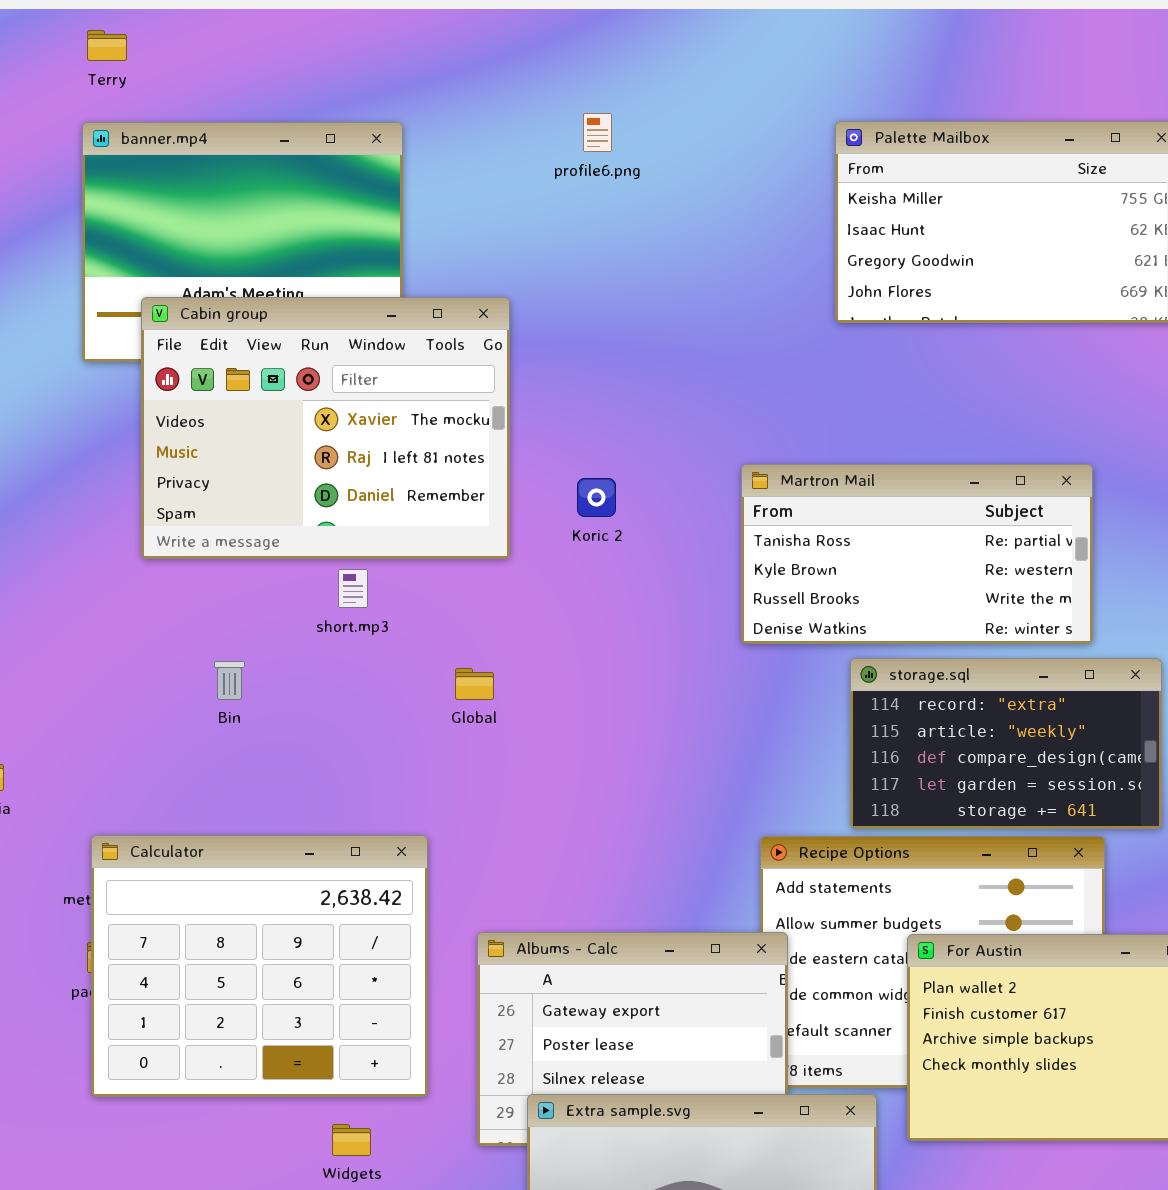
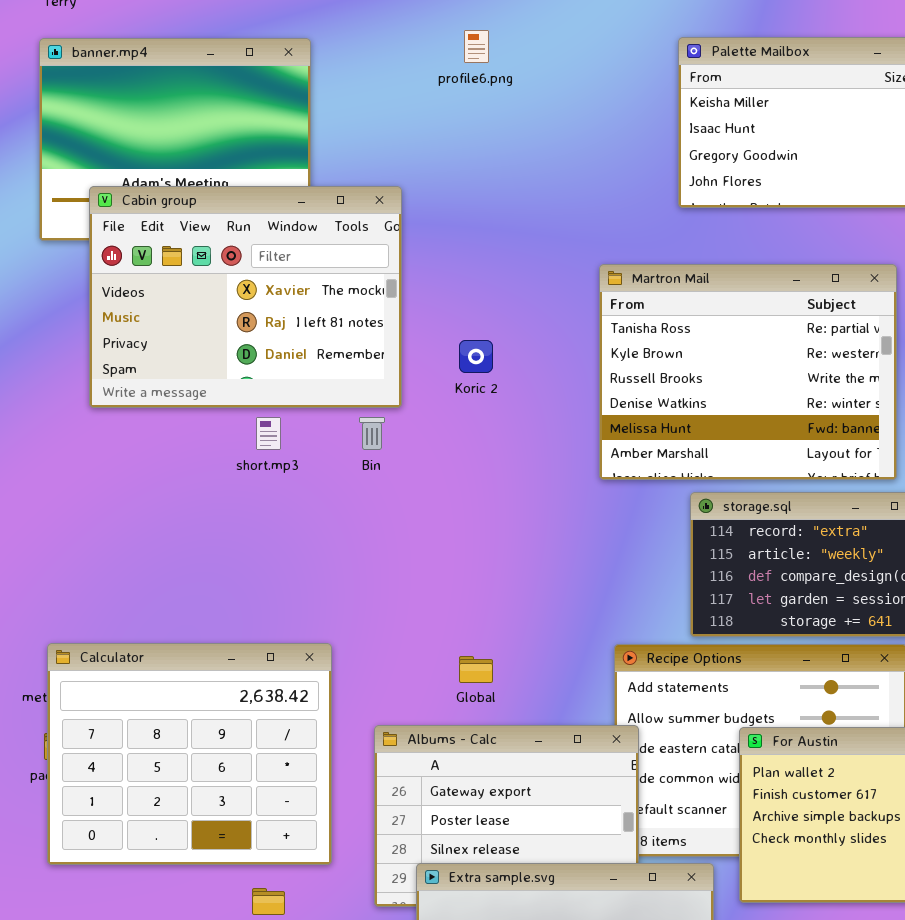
Martron Mail: [741,464,1093,644] -> [599,264,897,480], resized
Bin: [214,661,245,700] -> [359,417,385,450], moved
Global: [455,668,494,700] -> [459,656,493,683], moved

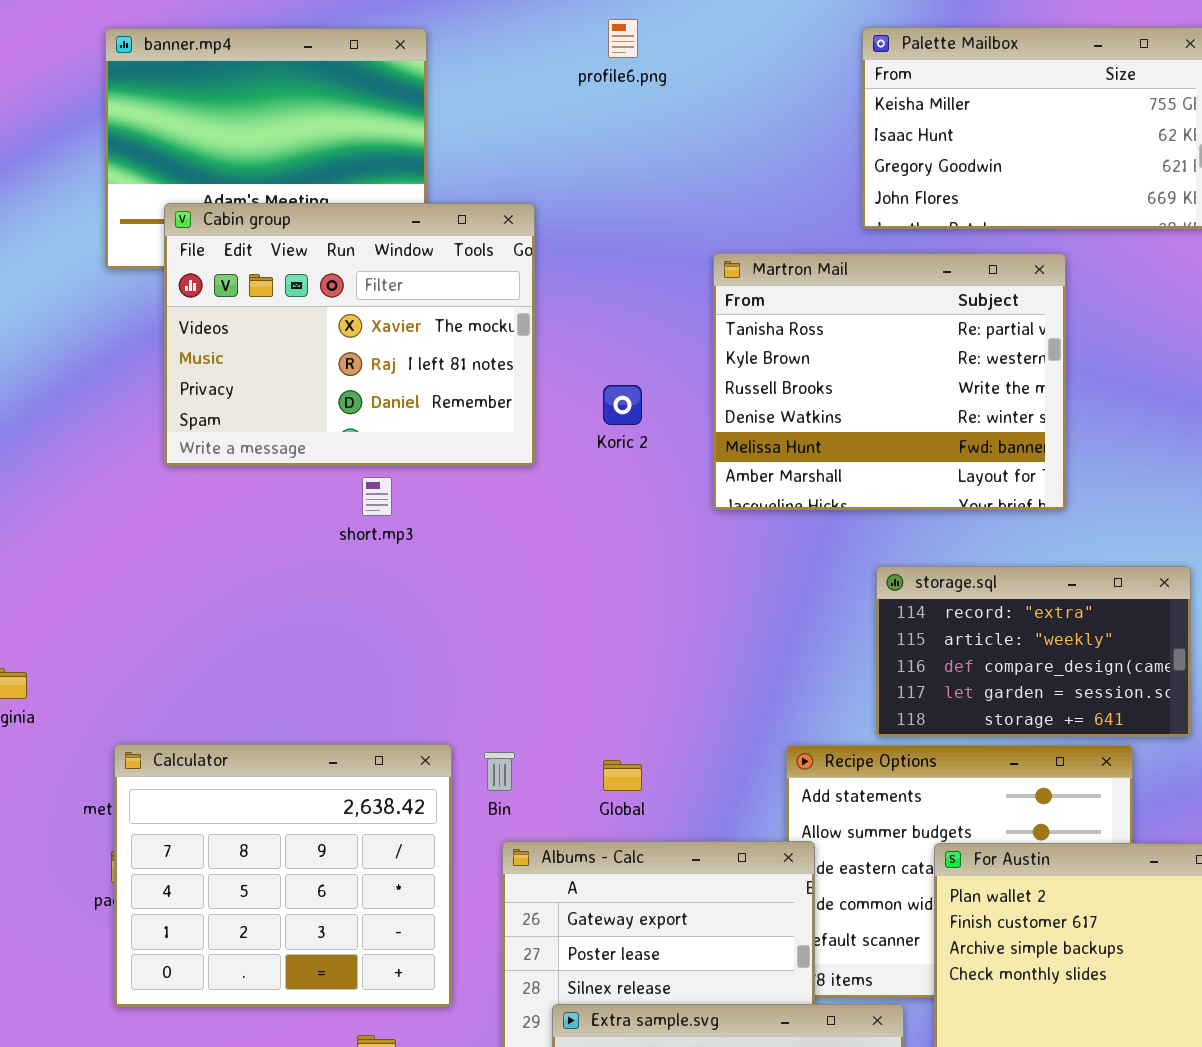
Martron Mail: [599,264,897,480] -> [713,253,1066,510], moved
Bin: [359,417,385,450] -> [484,752,515,791], moved

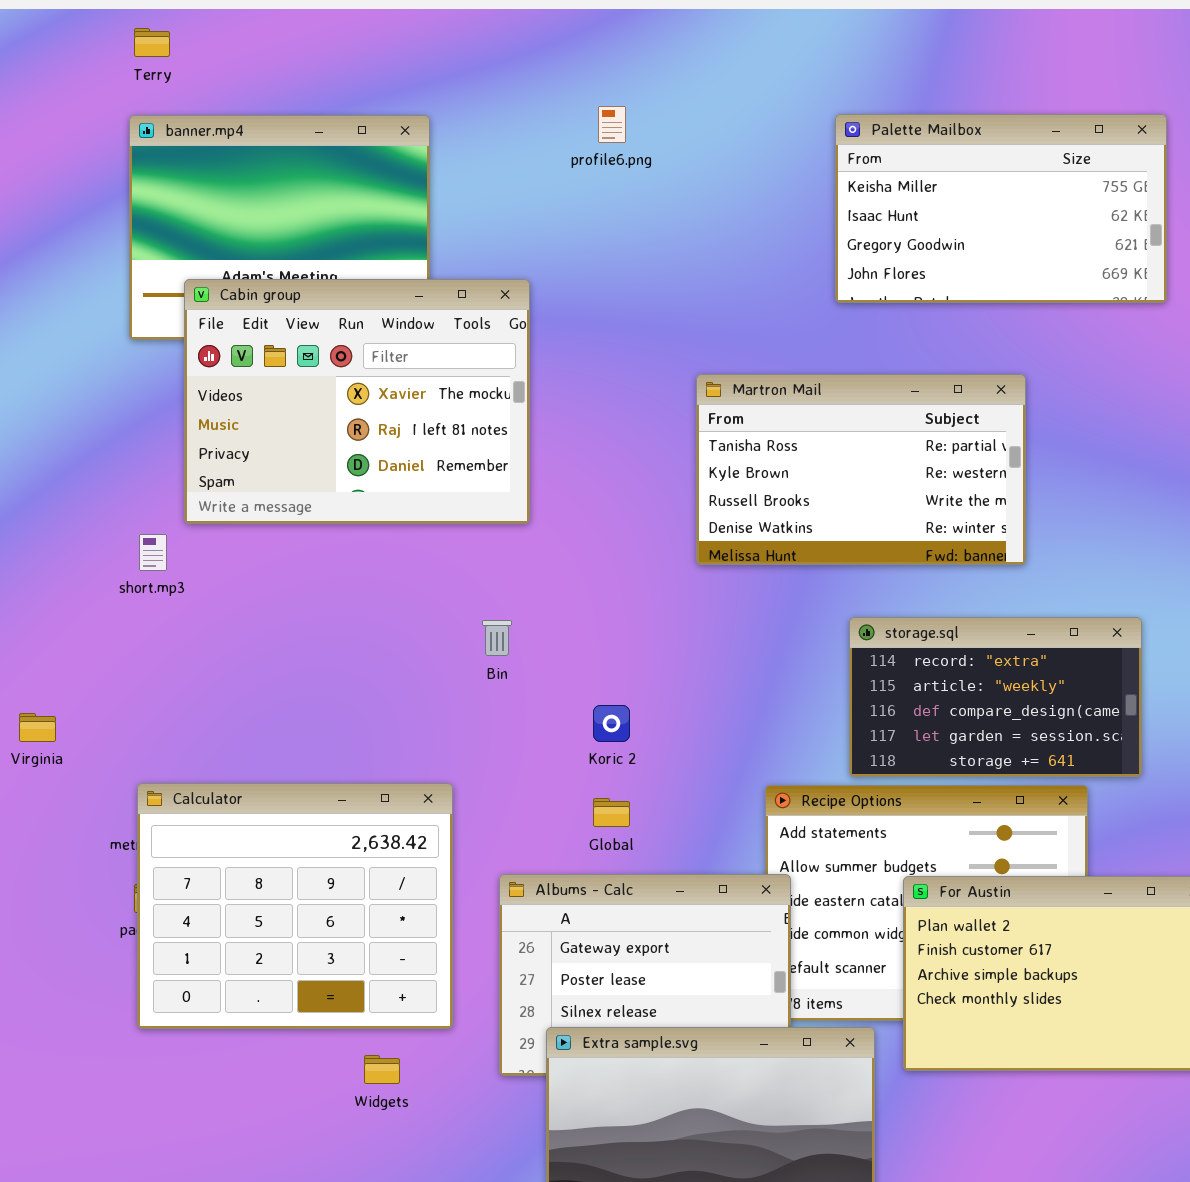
Martron Mail: [713,253,1066,510] -> [696,374,1026,565], resized
Koric 2: [603,385,642,425] -> [593,705,630,742], moved
short.mp3: [362,477,392,516] -> [139,534,167,571], moved
Bin: [484,752,515,791] -> [482,620,512,656], moved

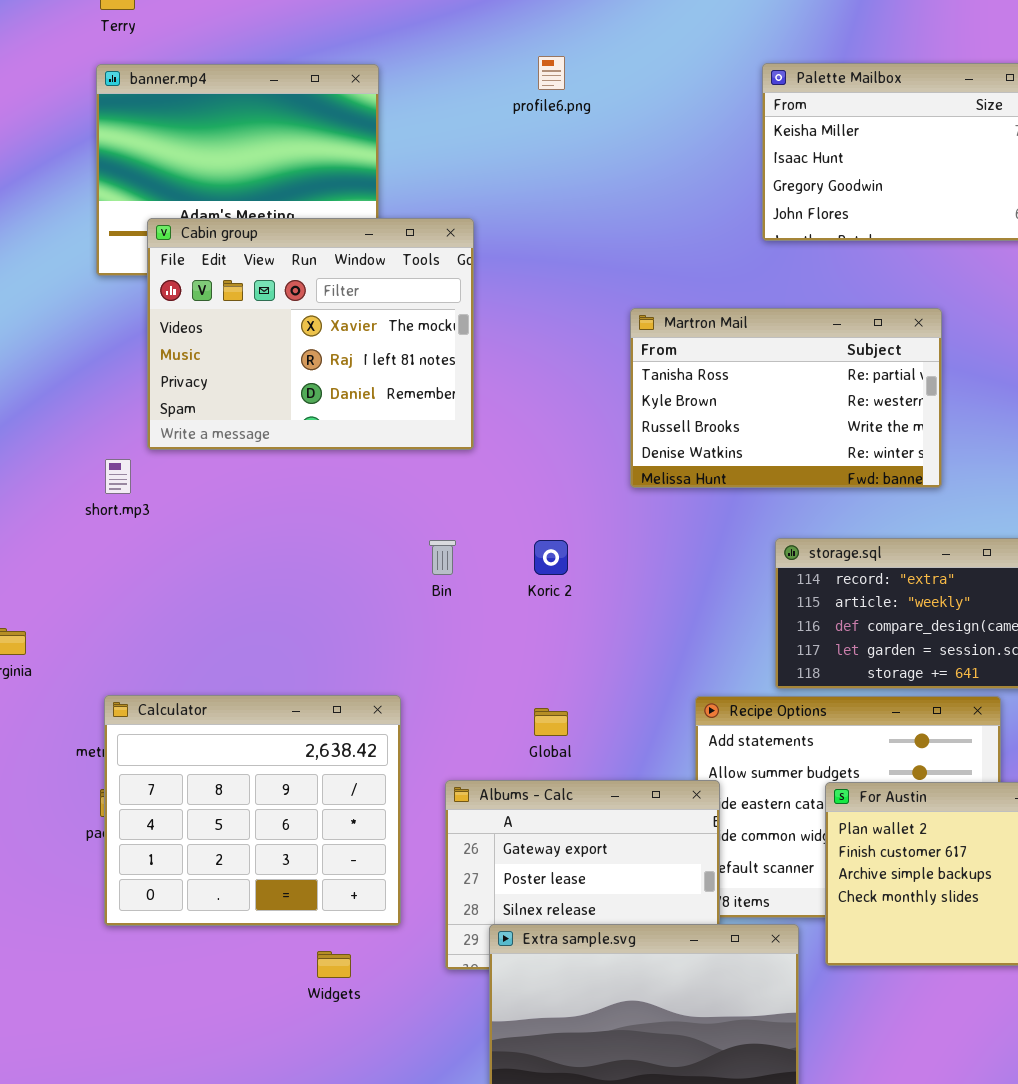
Koric 2: [593,705,630,742] -> [534,540,568,575], moved

